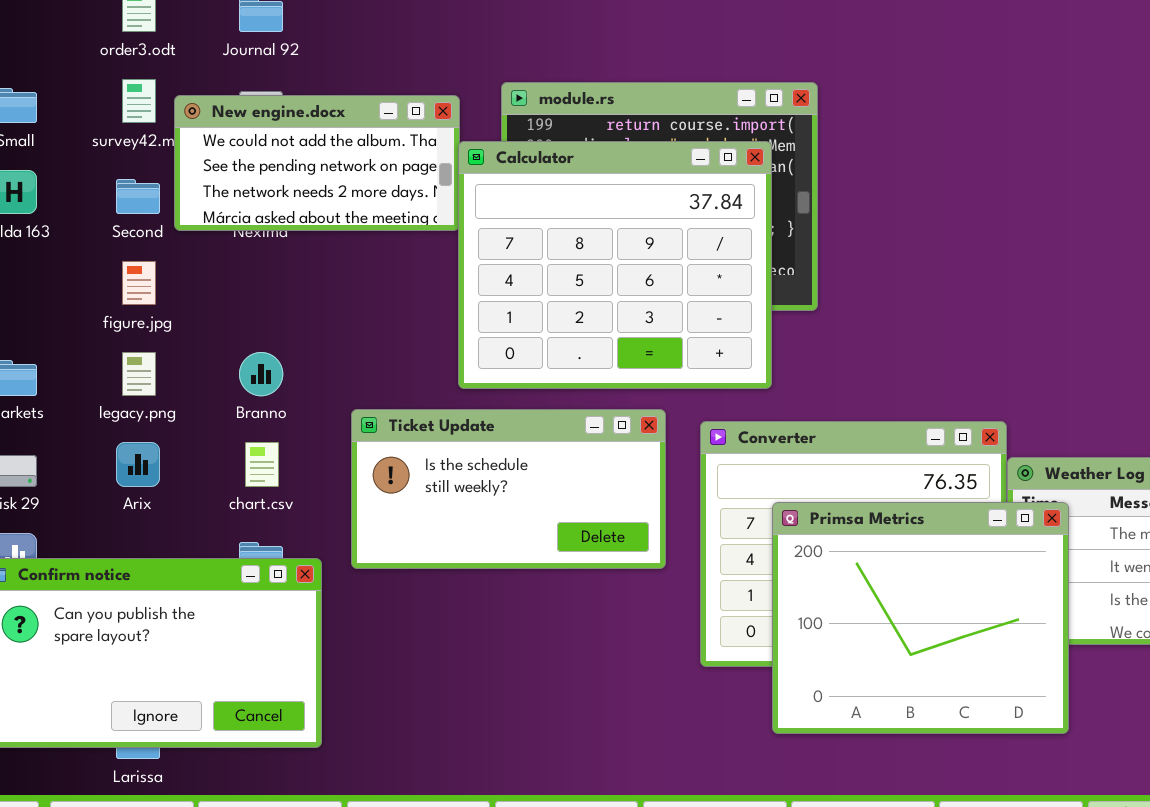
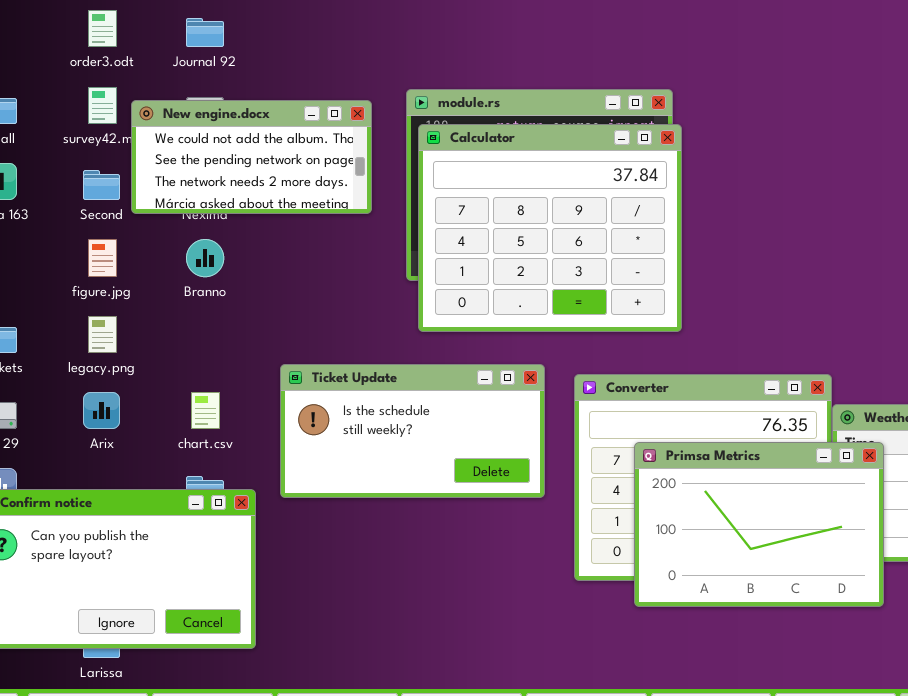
Calculator: [458,141,772,389] -> [418,124,682,332], moved
Branno: [239,352,283,396] -> [186,239,224,277], moved
Primsa Metrics: [772,502,1069,734] -> [634,442,884,607], resized

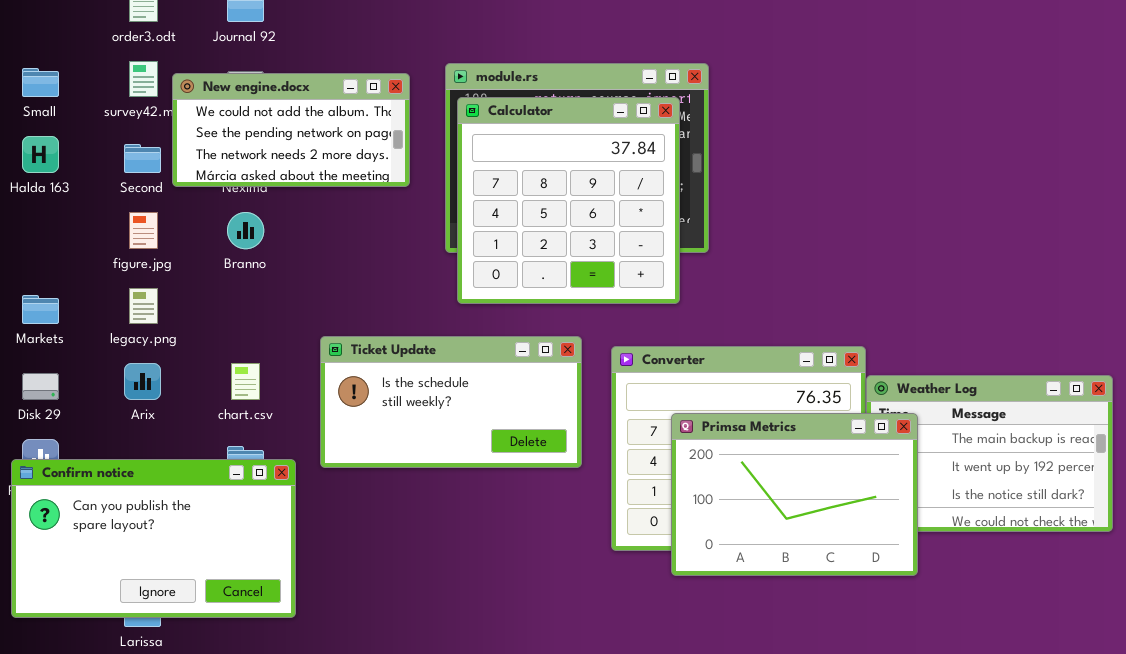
Calculator: [418,124,682,332] -> [457,97,680,304], resized

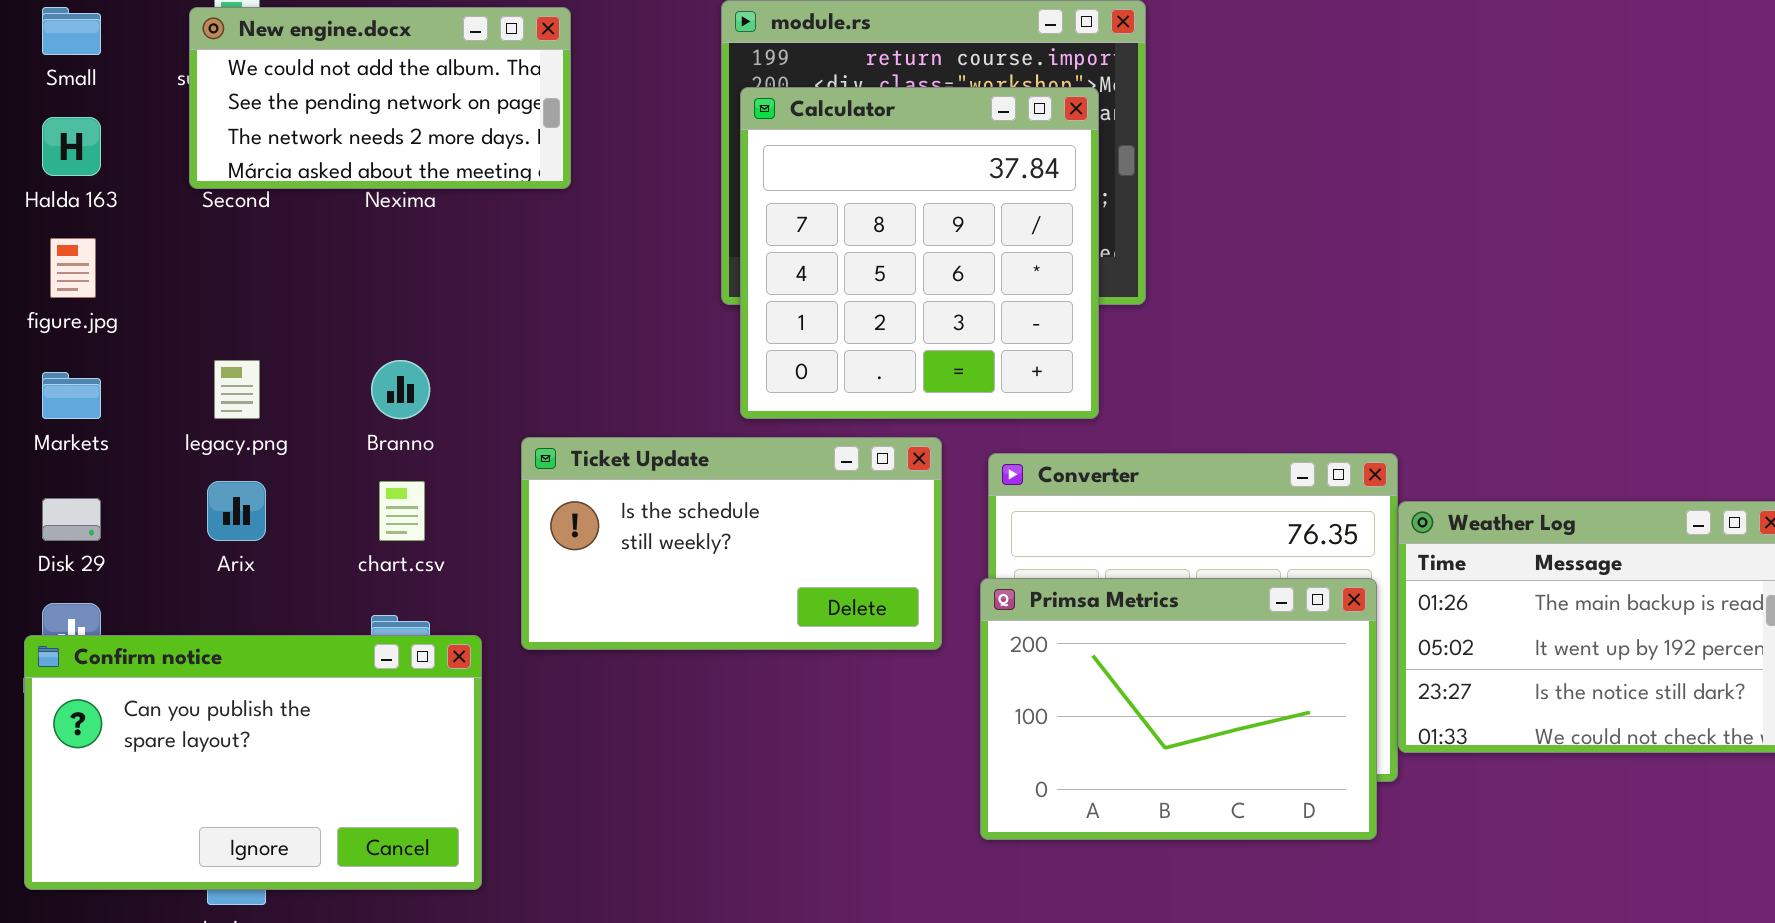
New engine.docx: [172,73,410,187] -> [189,7,571,189], moved
Calculator: [457,97,680,304] -> [740,87,1099,419], moved
figure.jpg: [129,212,158,249] -> [50,238,96,298], moved
Branno: [227,212,264,249] -> [371,360,430,419], moved
Primsa Metrics: [671,413,918,576] -> [980,578,1377,840], moved

